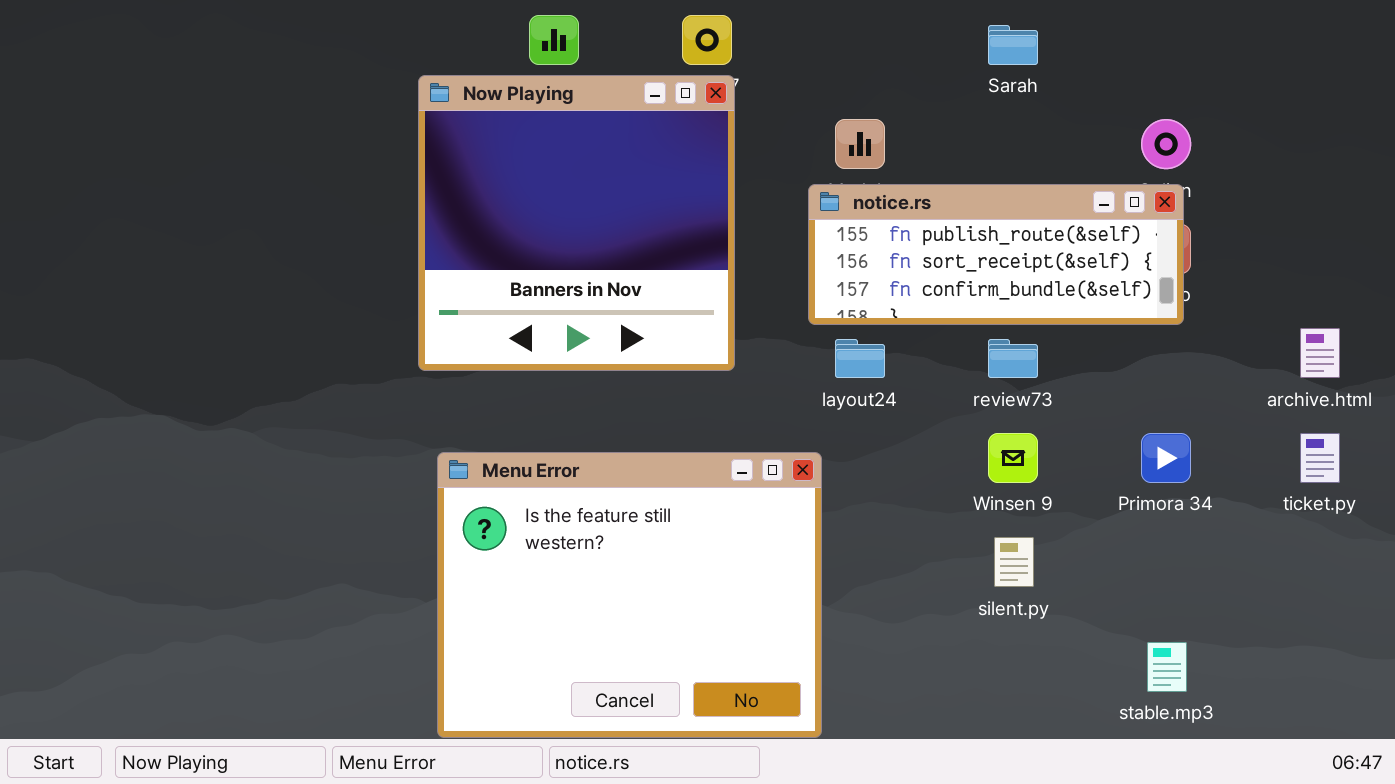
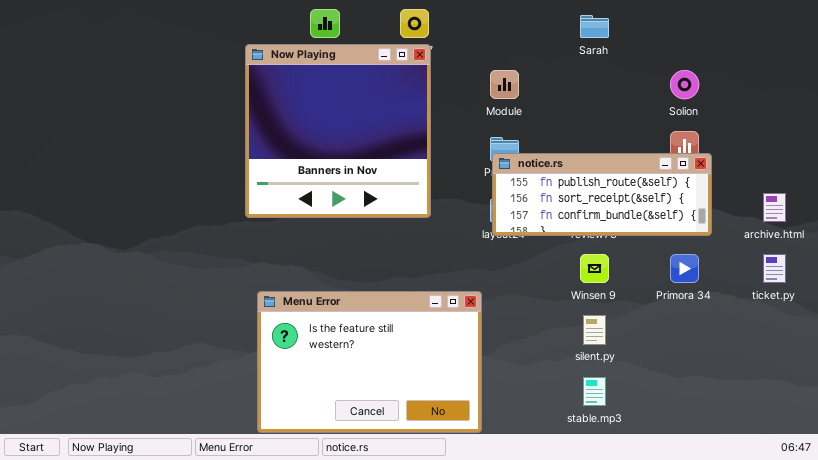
notice.rs: [808,184,1184,325] -> [492,153,712,236], moved
Menu Error: [437,452,822,738] -> [257,291,482,433], resized
stable.mp3: [1147,642,1187,692] -> [583,377,606,406], moved

